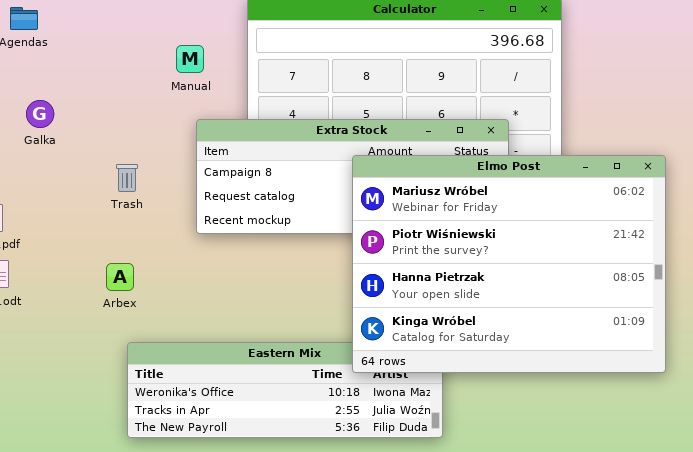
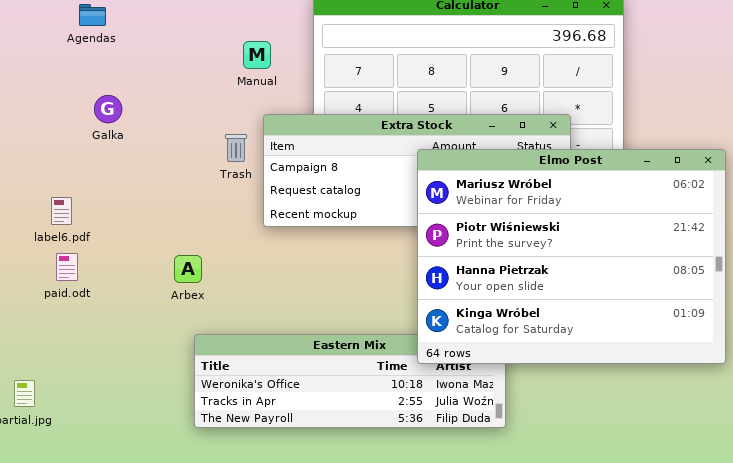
Trash: [116,164,138,192] -> [225,134,247,162], moved

